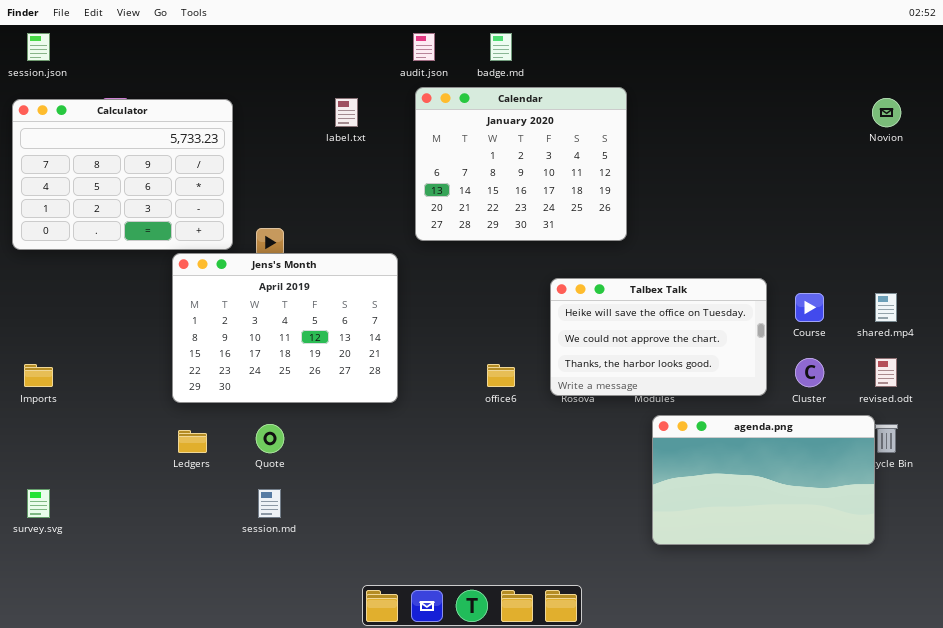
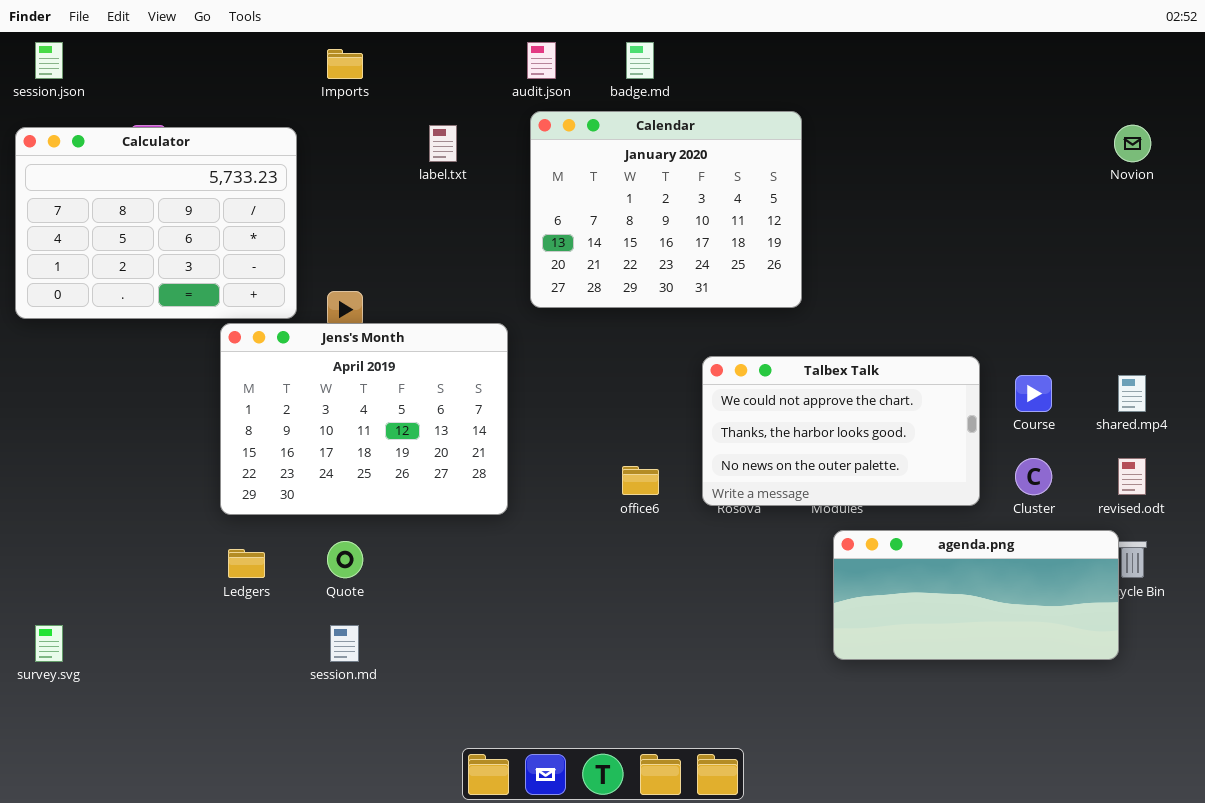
Talbex Talk: [550,278,767,396] -> [702,356,980,506], scrolled down 1 row
Imports: [24,364,53,387] -> [327,49,363,79], moved
agenda.png: [652,415,875,545] -> [833,530,1119,660], resized

